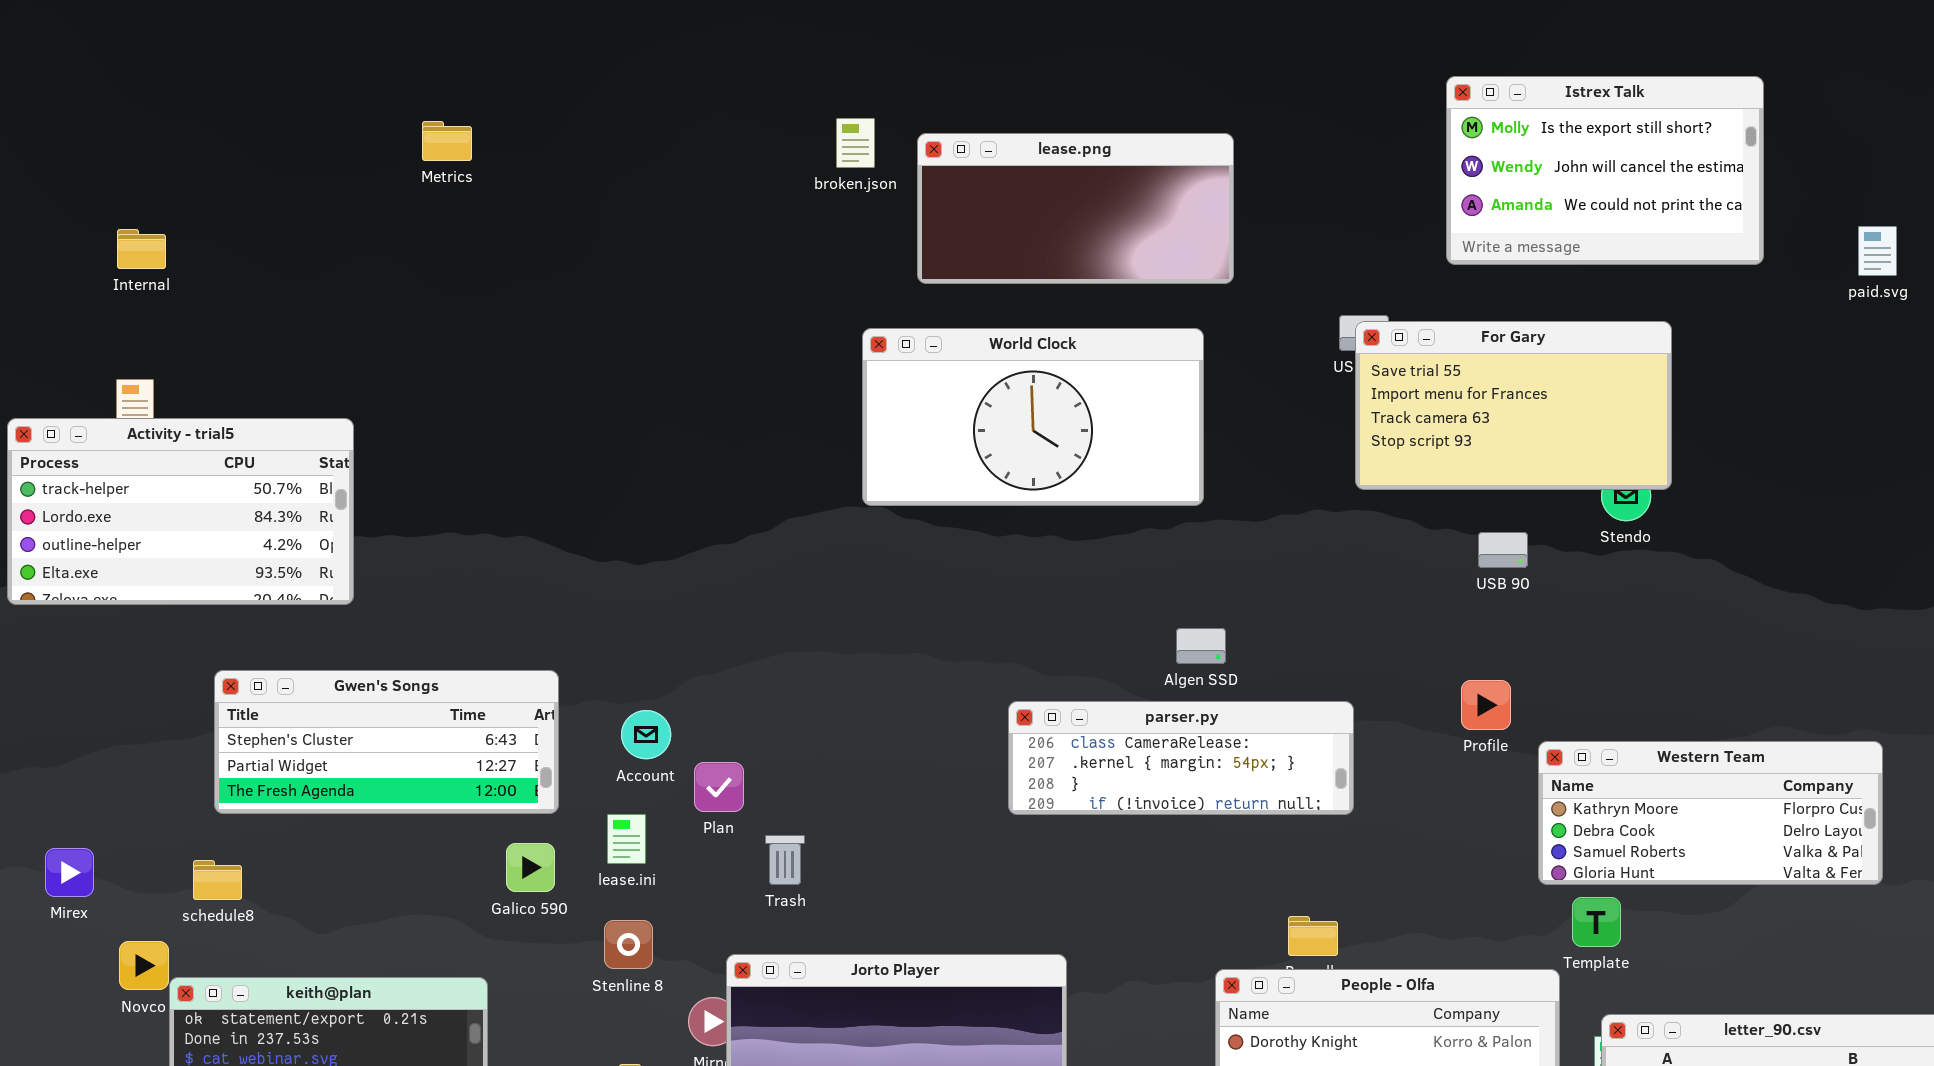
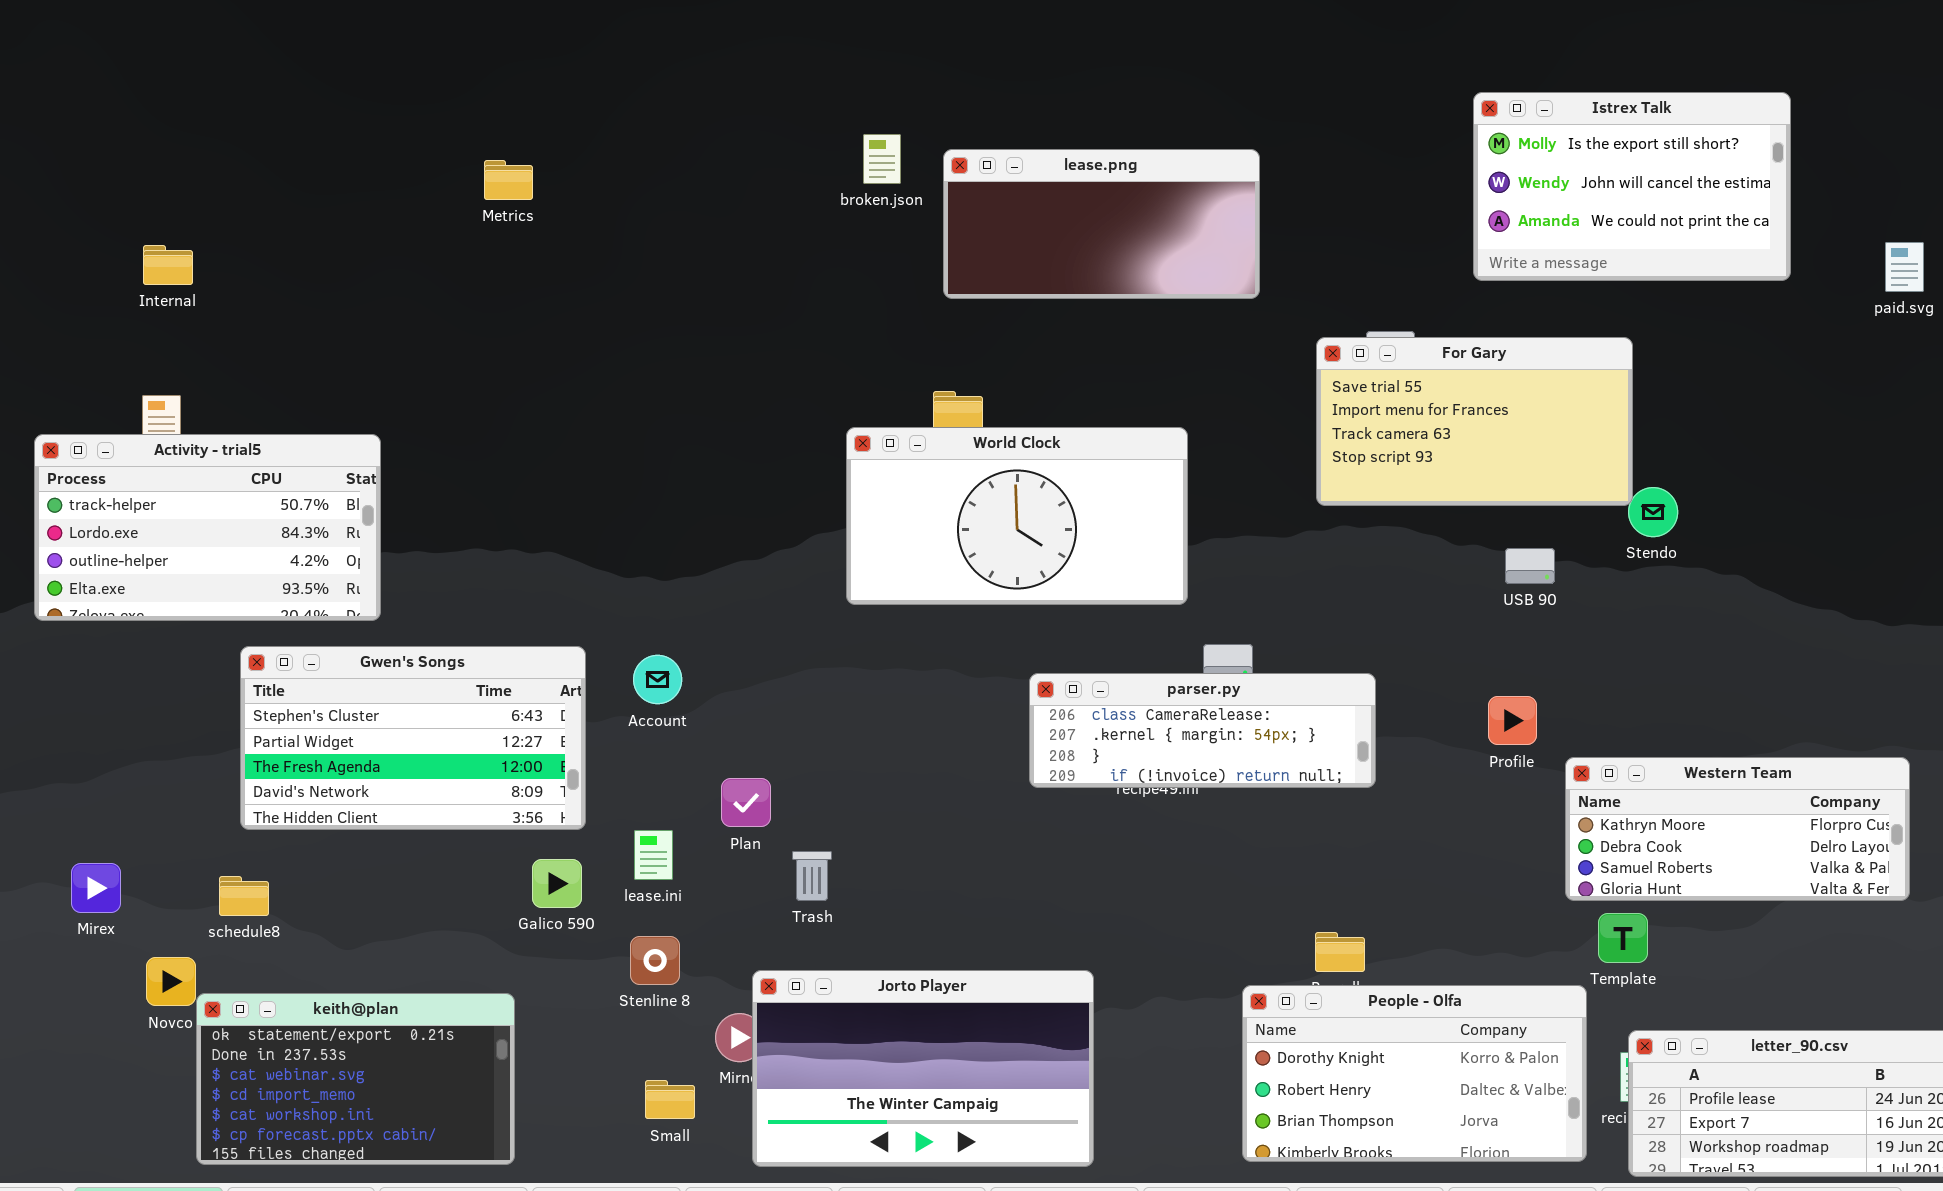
Metrics: [422,121,472,161] -> [484,160,533,200], moved
For Gary: [1355,321,1672,490] -> [1316,337,1633,506], moved
World Clock: [862,328,1204,506] -> [846,427,1188,605], moved
Gwen's Songs: [214,670,559,814] -> [240,646,586,830], resized
parser.py: [1008,701,1354,815] -> [1029,673,1376,788], moved
Account: [621,710,671,759] -> [633,655,682,704], moved

